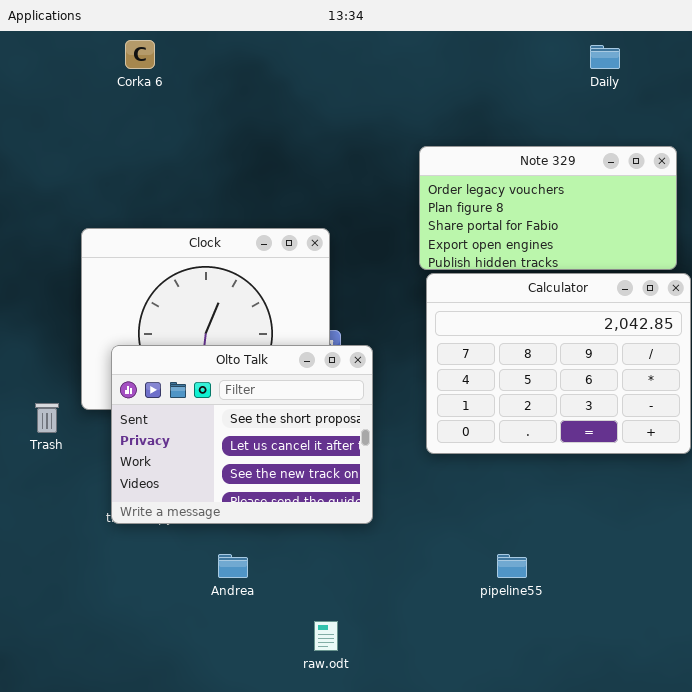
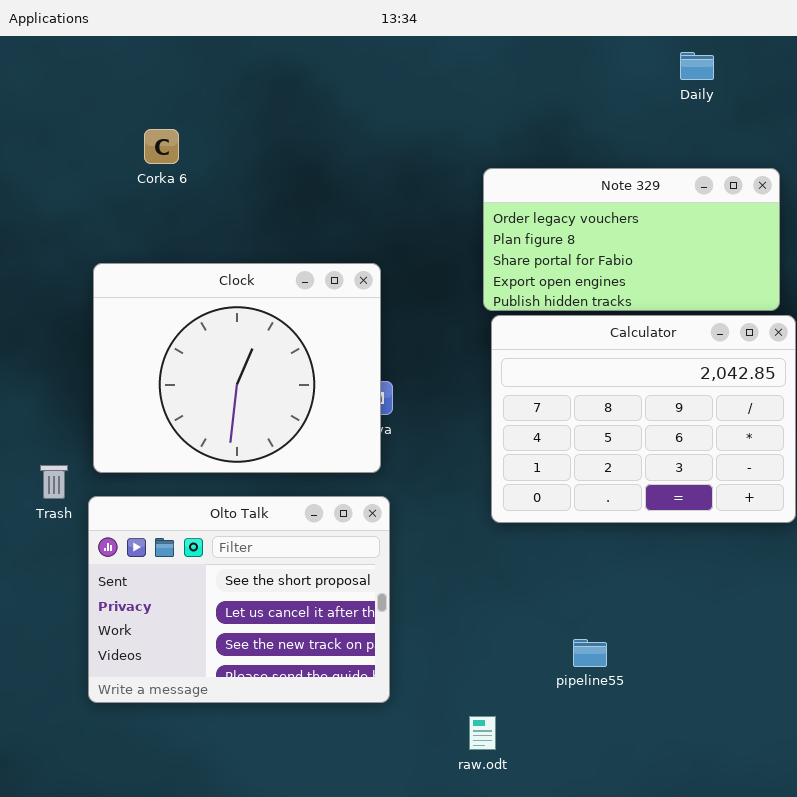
Corka 6: [125,40,155,69] -> [144,129,179,164], moved
Olto Talk: [111,345,373,524] -> [88,496,390,703], moved
raw.odt: [314,621,338,651] -> [469,716,496,750], moved

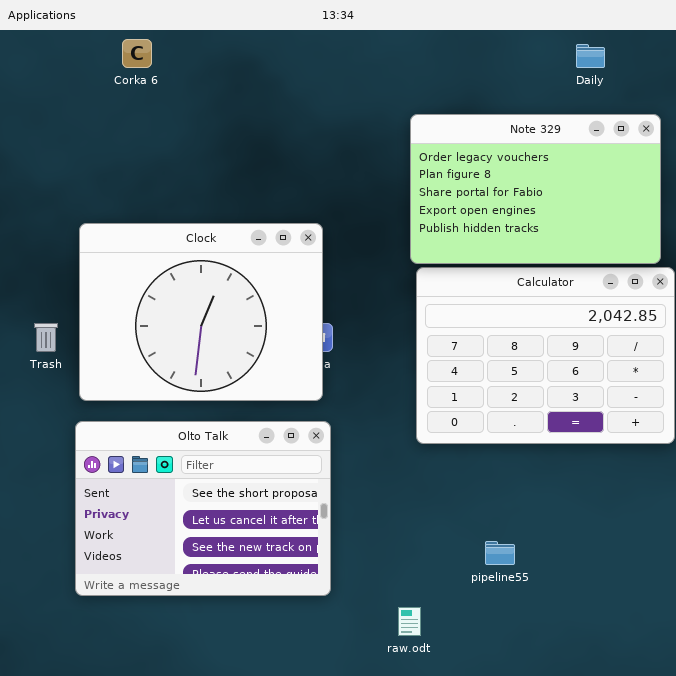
Corka 6: [144,129,179,164] -> [122,39,152,68], moved
Note 329: [483,168,780,311] -> [410,114,661,264], resized
Trash: [40,465,68,499] -> [34,323,58,352], moved

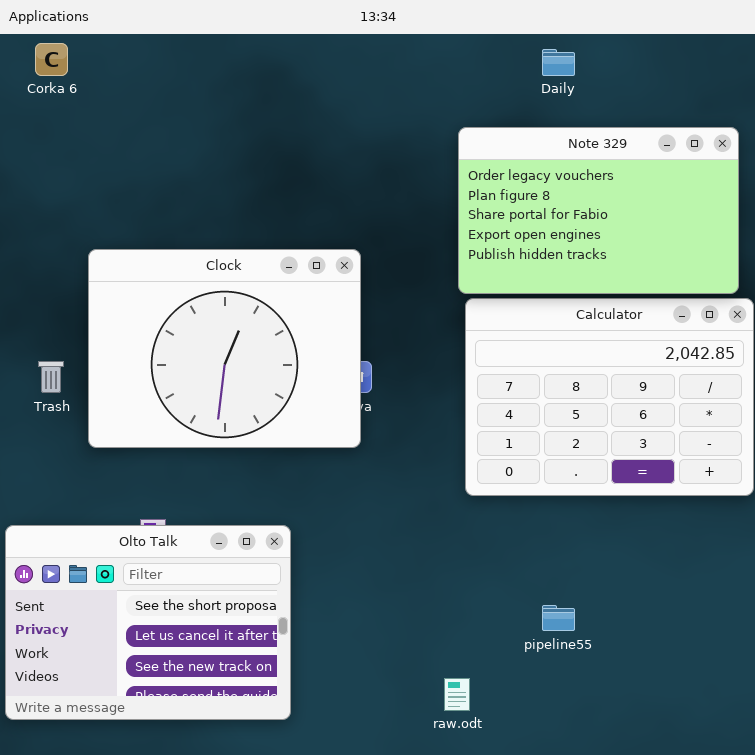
Corka 6: [122,39,152,68] -> [35,43,68,76], moved
Daily: [576,44,605,68] -> [542,49,575,76], moved
Olto Talk: [75,421,331,596] -> [5,525,291,720], moved

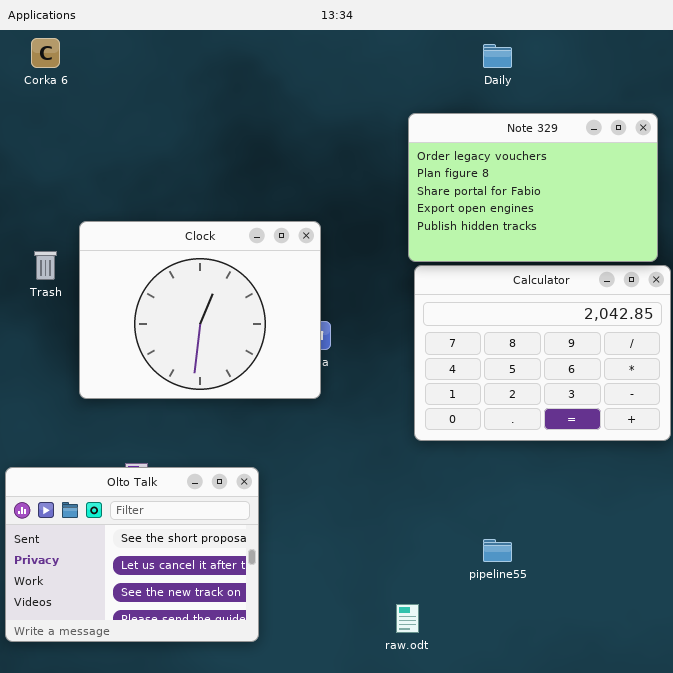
Trash: [38,361,64,393] -> [34,251,57,280], moved

